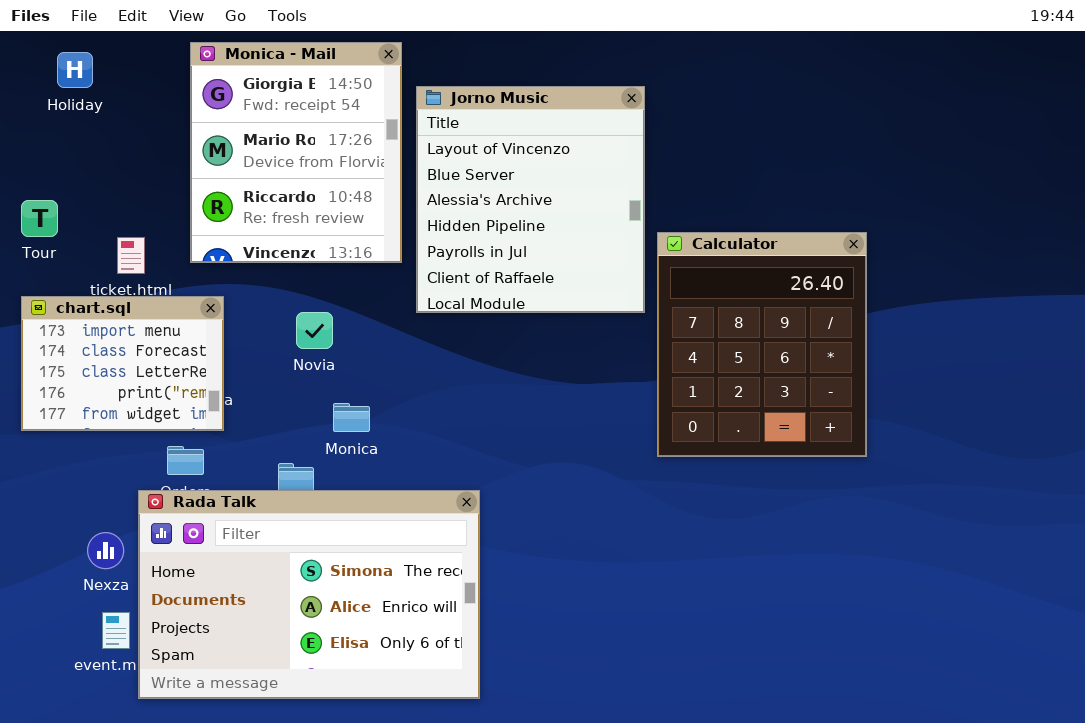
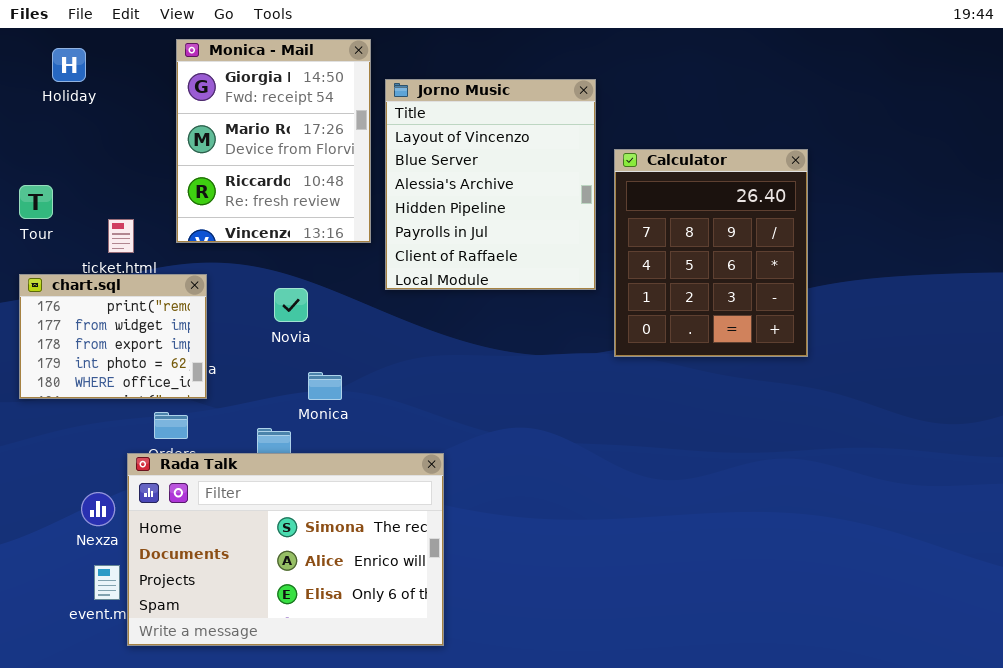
Calculator: [657,232,867,457] -> [614,149,808,357], moved
chart.sql: [21,296,224,431] -> [19,274,207,399], scrolled down 3 rows

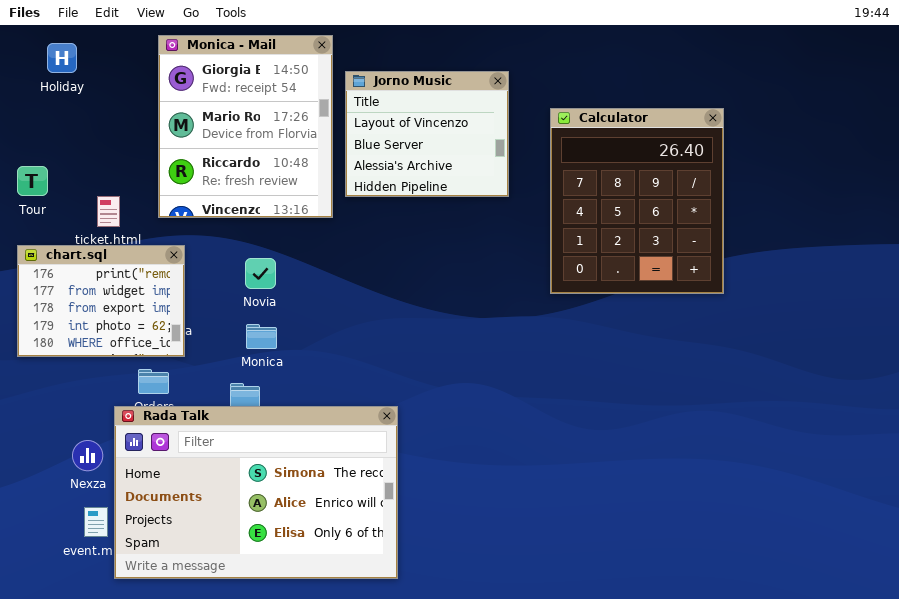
Jorno Music: [385,79,596,290] -> [345,71,509,197], resized
Calculator: [614,149,808,357] -> [550,108,724,294], moved
Monica: [308,372,342,400] -> [246,324,277,349], moved

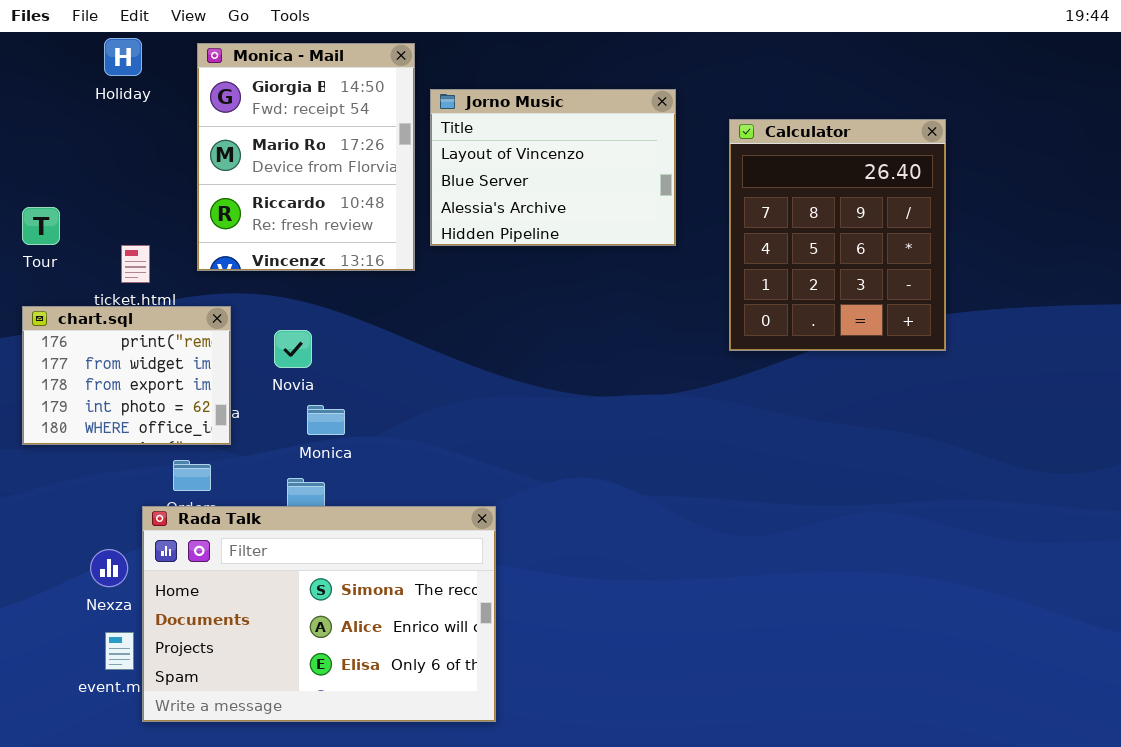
Holiday: [47,43,77,73] -> [104,38,142,76], moved
Jorno Music: [345,71,509,197] -> [430,89,676,246], resized
Calculator: [550,108,724,294] -> [729,119,946,351], moved
Novia: [245,258,276,289] -> [274,330,312,368], moved

